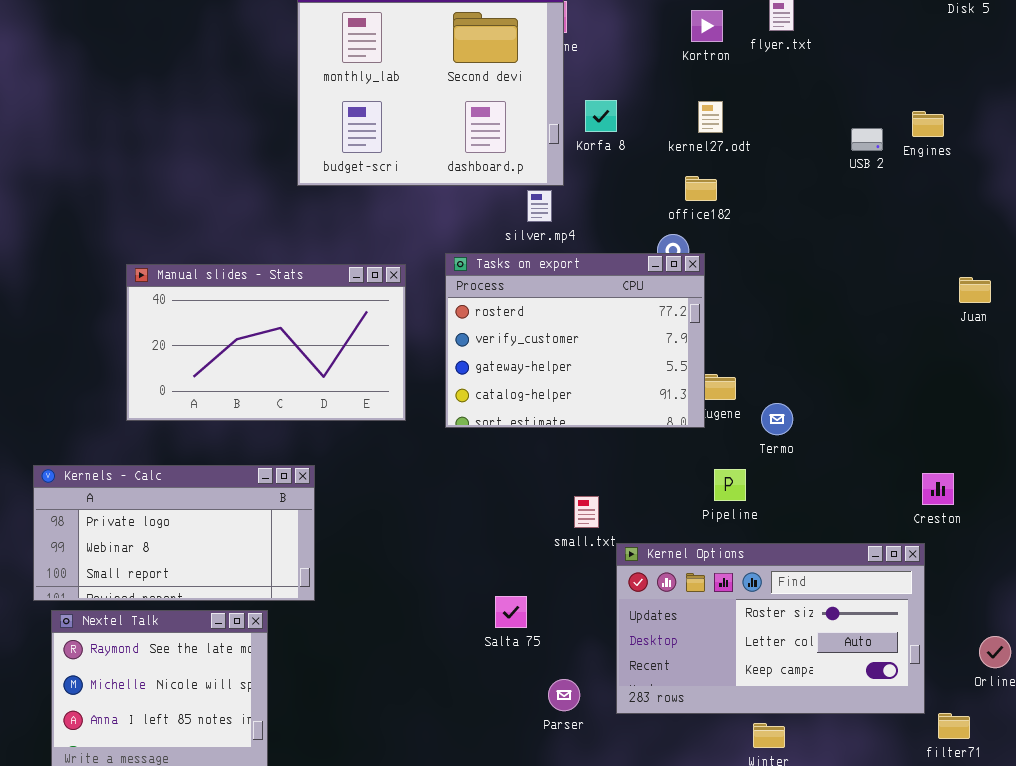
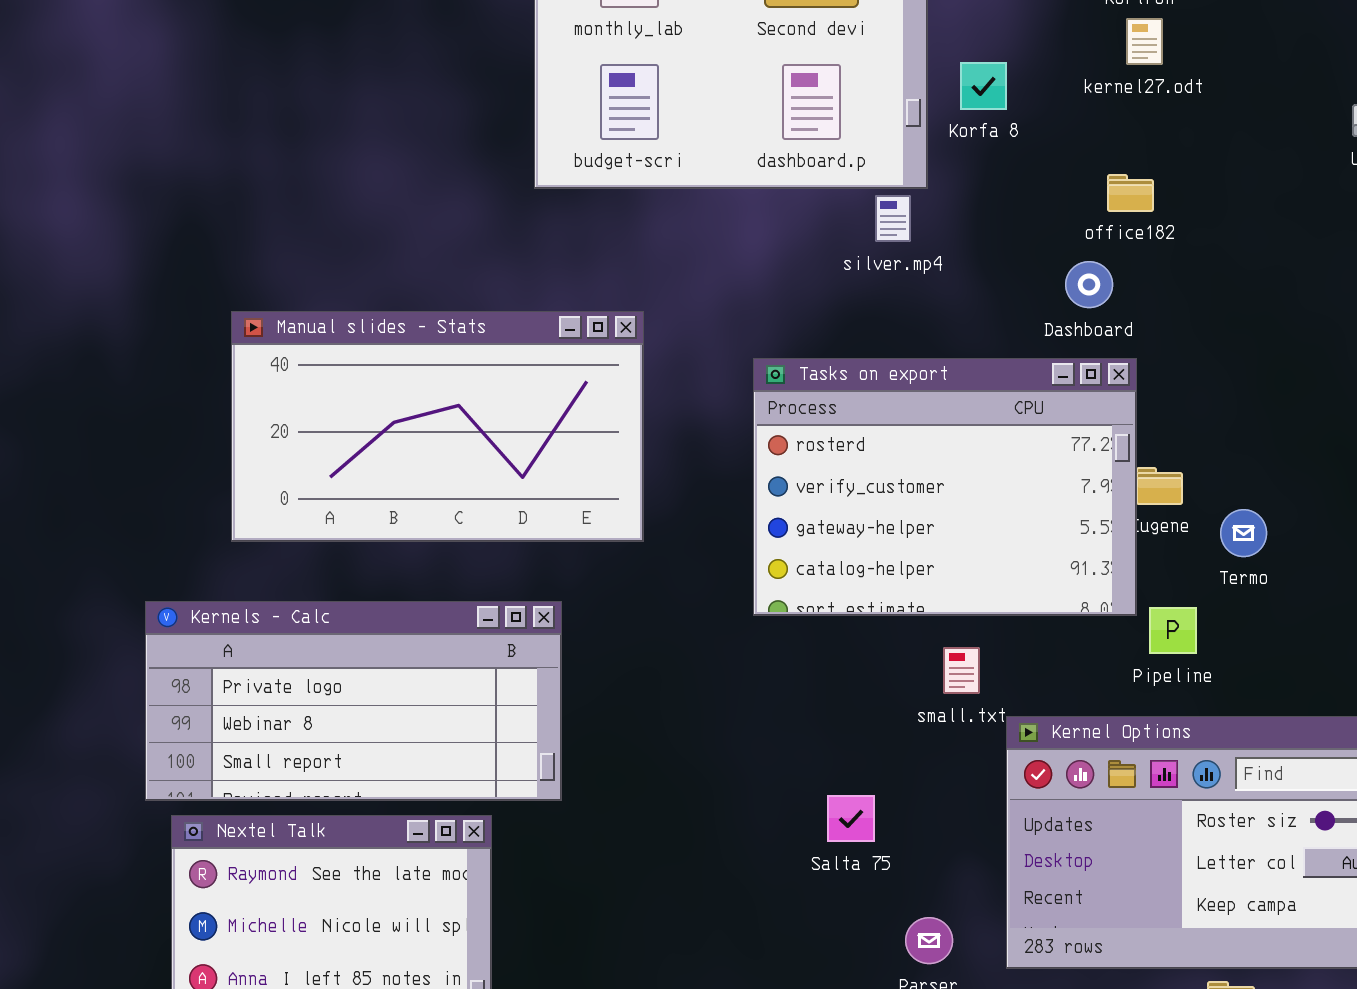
kernel27.odt: [698,101,723,133] -> [1126,18,1163,65], moved
Tasks on export: [445,253,705,428] -> [753,358,1137,616], moved
Manual slides - Stats: [126,264,406,421] -> [231,311,644,542], moved

